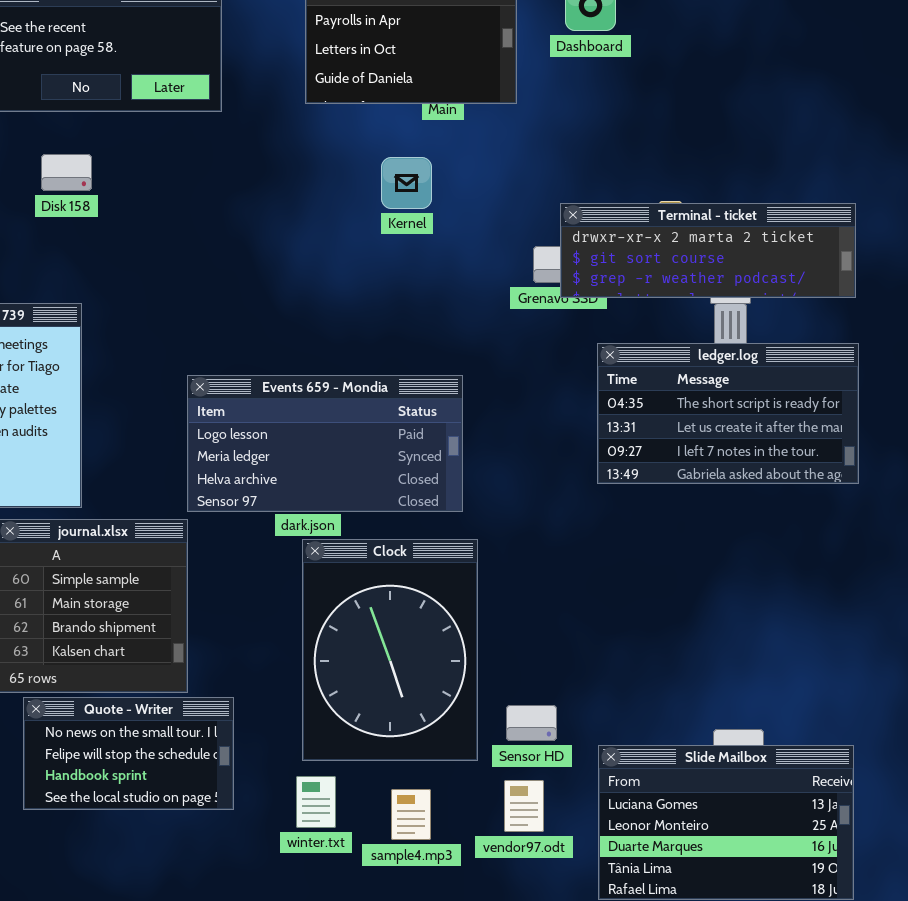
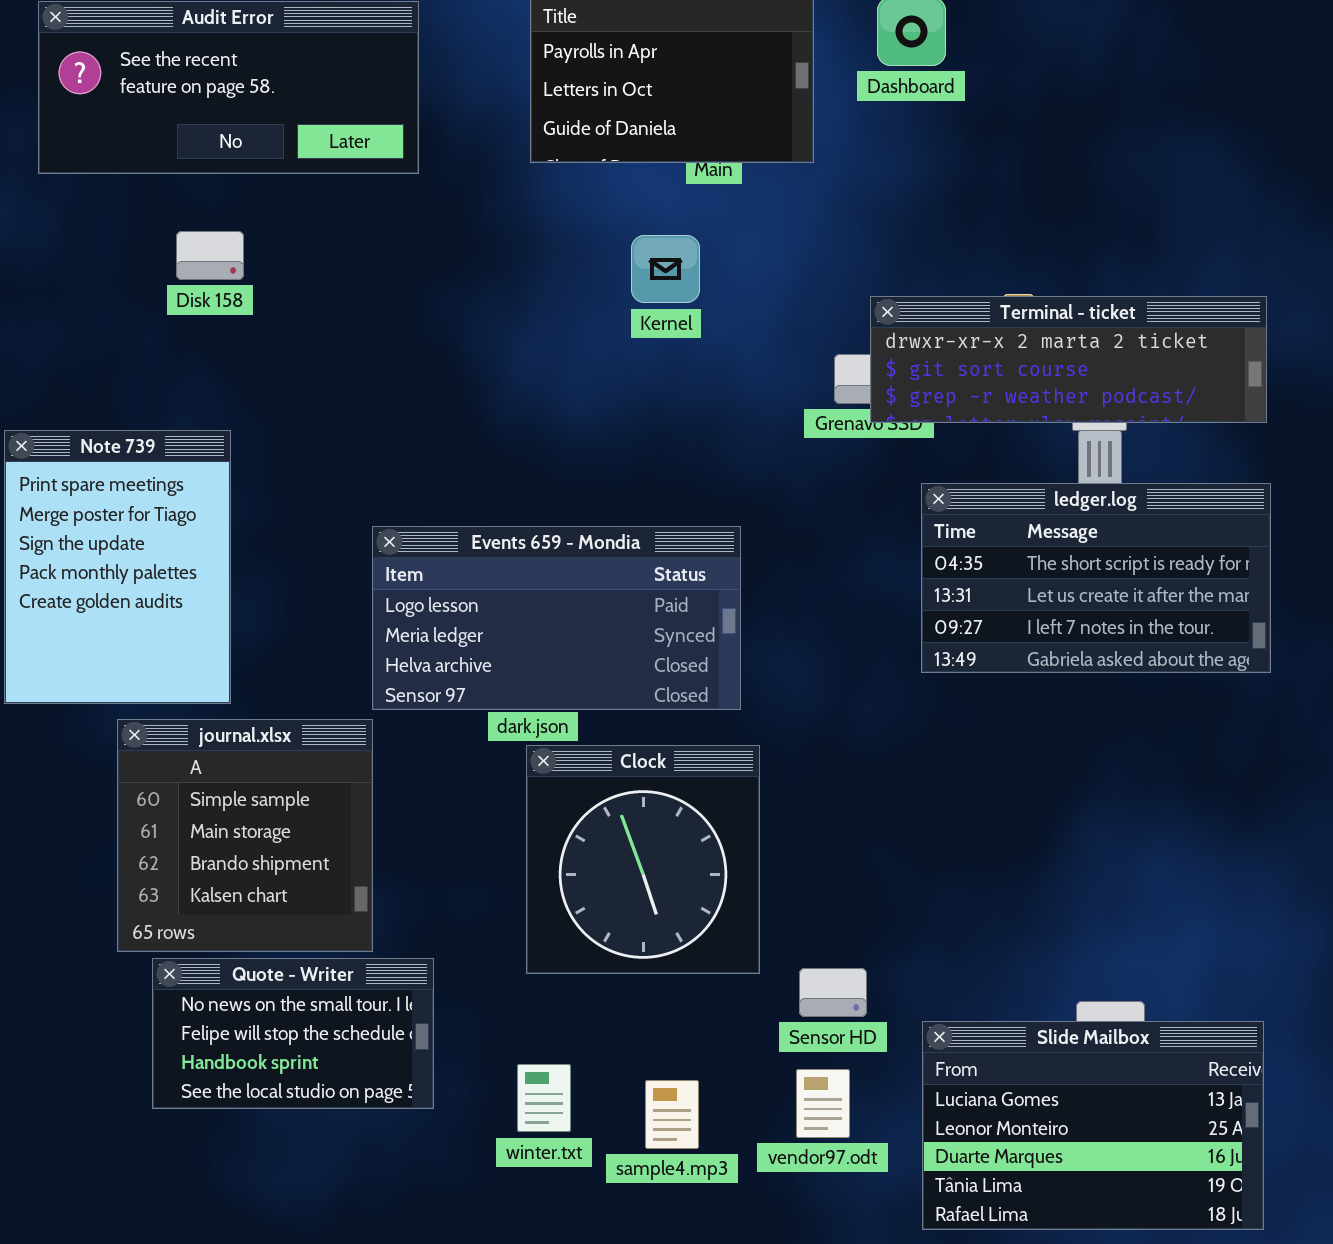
Clock: [302,539,478,761] -> [526,745,760,974], resized

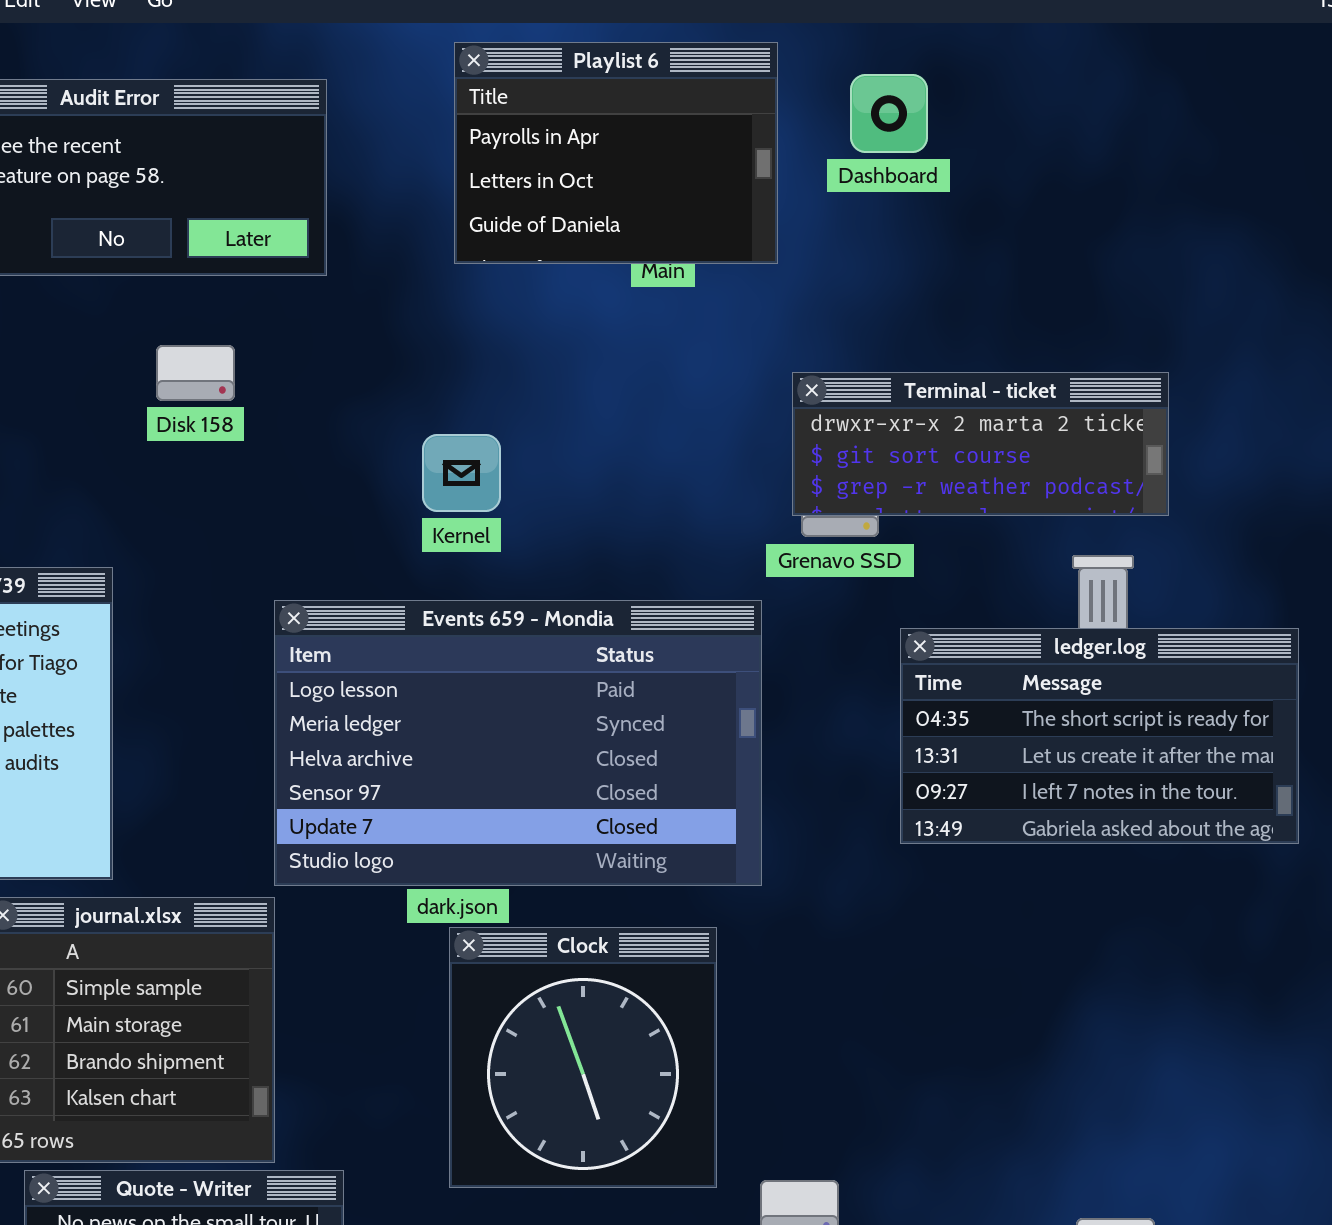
Disk 158: [176,231,244,280] -> [156,345,235,401], moved
Kernel: [631,235,700,303] -> [422,434,501,512], moved
Terminal - ticket: [870,296,1267,423] -> [792,372,1169,516], moved, resized
Events 659 - Mondia: [372,526,741,710] -> [274,600,762,886], resized

